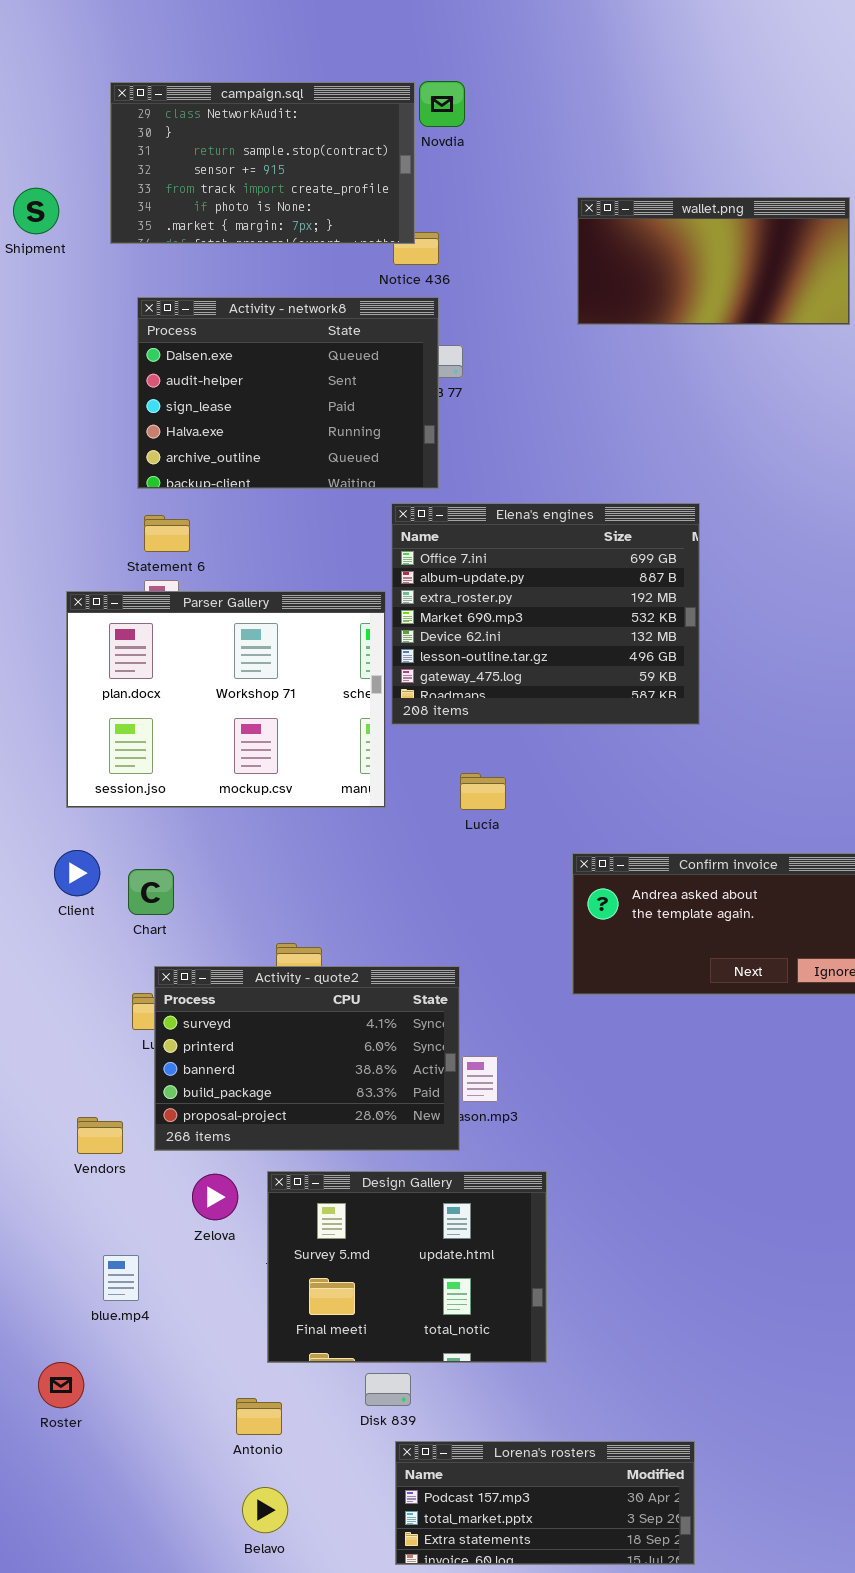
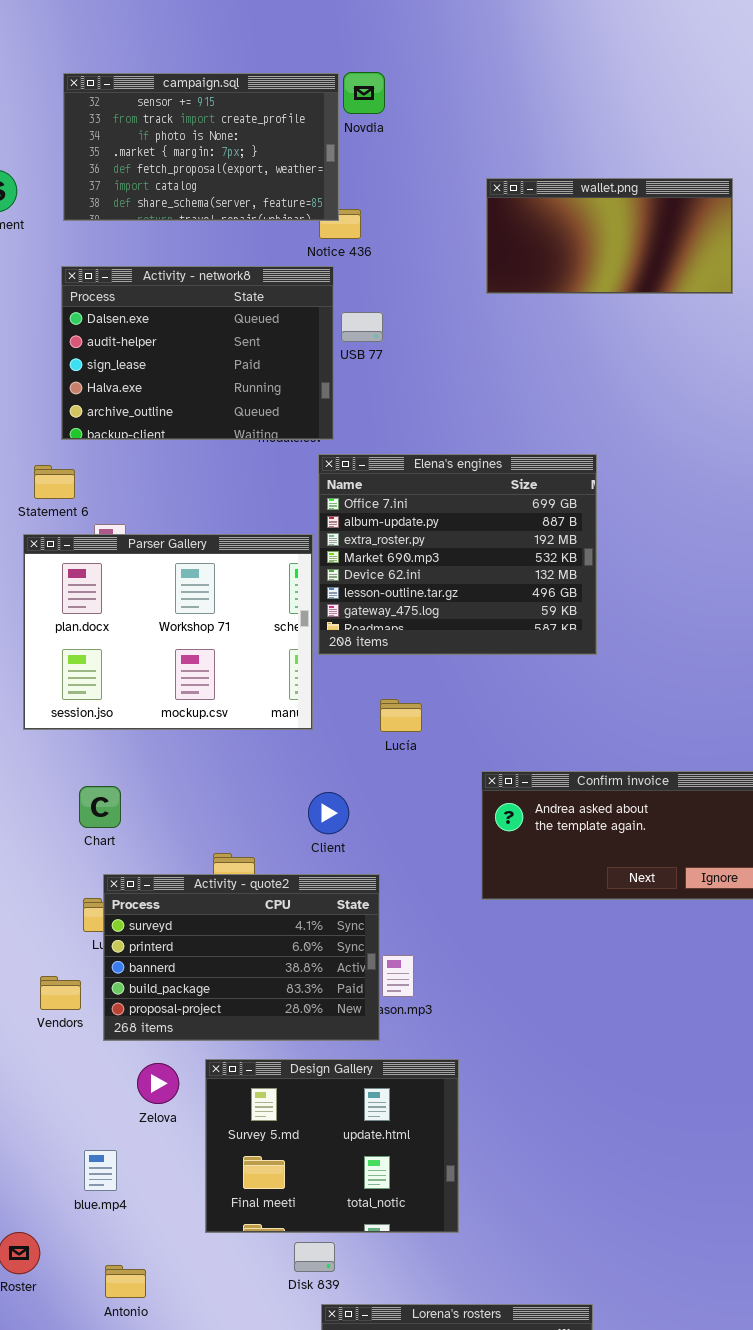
campaign.sql: [110,82,415,244] -> [63,73,339,221], scrolled down 3 rows
Activity - network8: [137,297,439,489] -> [61,266,334,440], moved
Statement 6: [144,515,190,552] -> [34,465,75,499], moved
Client: [54,850,100,896] -> [308,792,349,834], moved
Vendors: [77,1117,123,1154] -> [40,976,81,1010], moved
blue.mp4: [103,1255,139,1301] -> [84,1150,117,1191], moved
Antonio: [236,1398,282,1435] -> [105,1265,146,1298], moved

